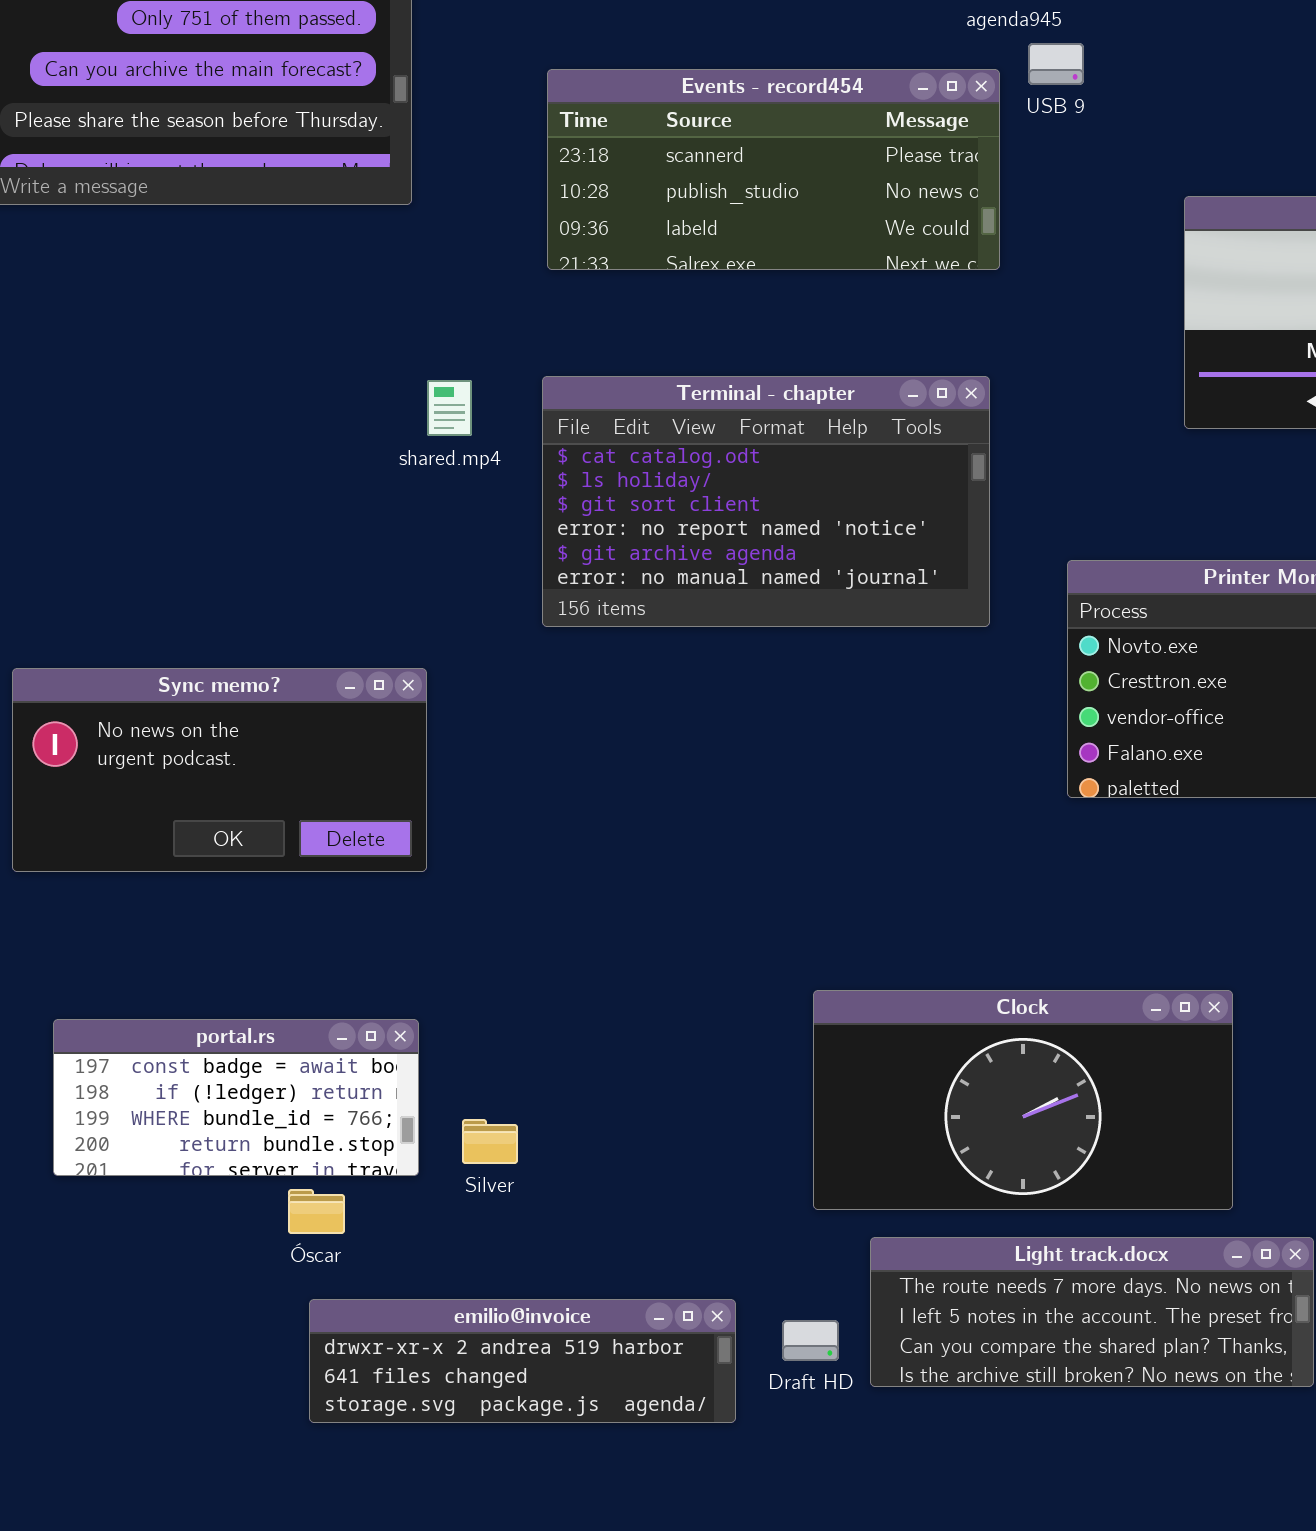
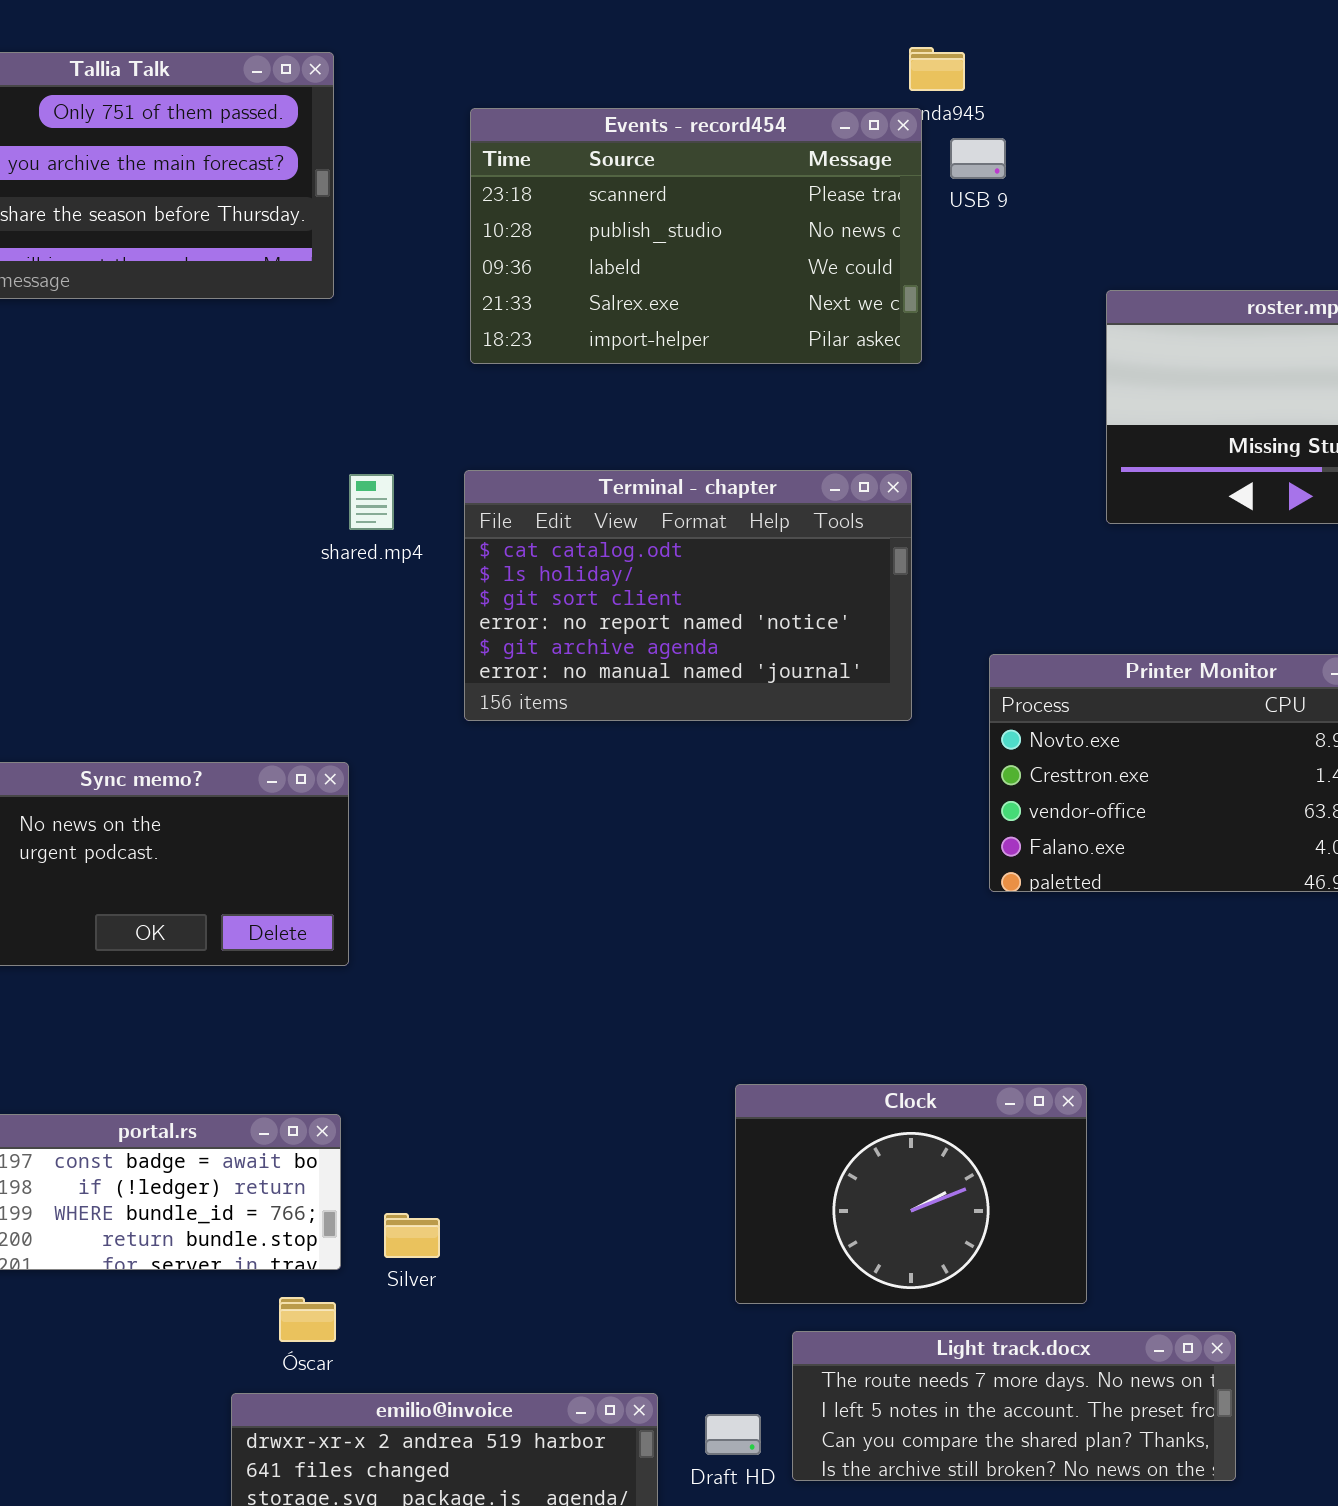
Events - record454: [547,69,1000,270] -> [470,108,922,364], resized
Clock: [813,990,1233,1210] -> [735,1084,1087,1304], resized
Óscar: [288,1189,345,1234] -> [279,1297,336,1342], moved

